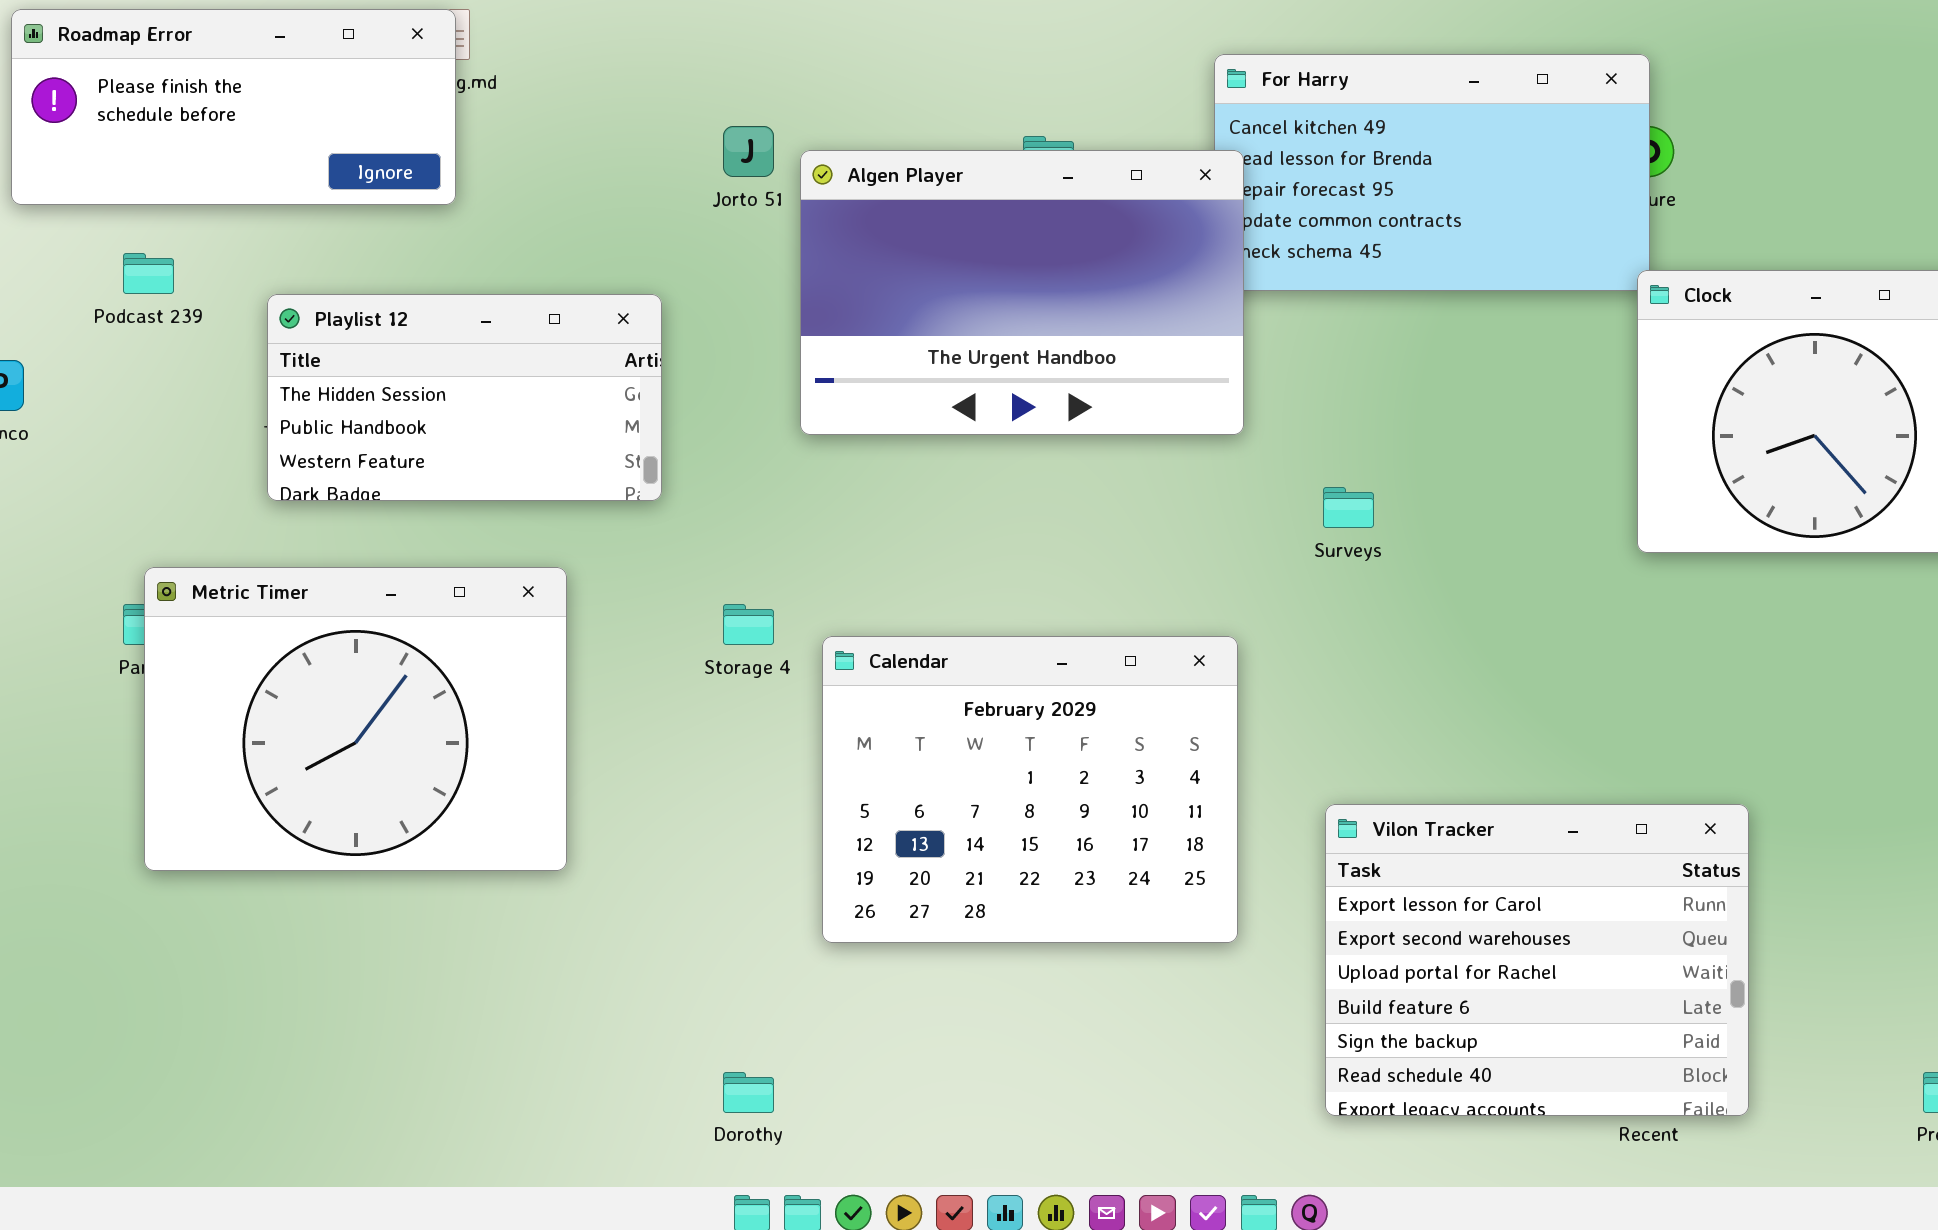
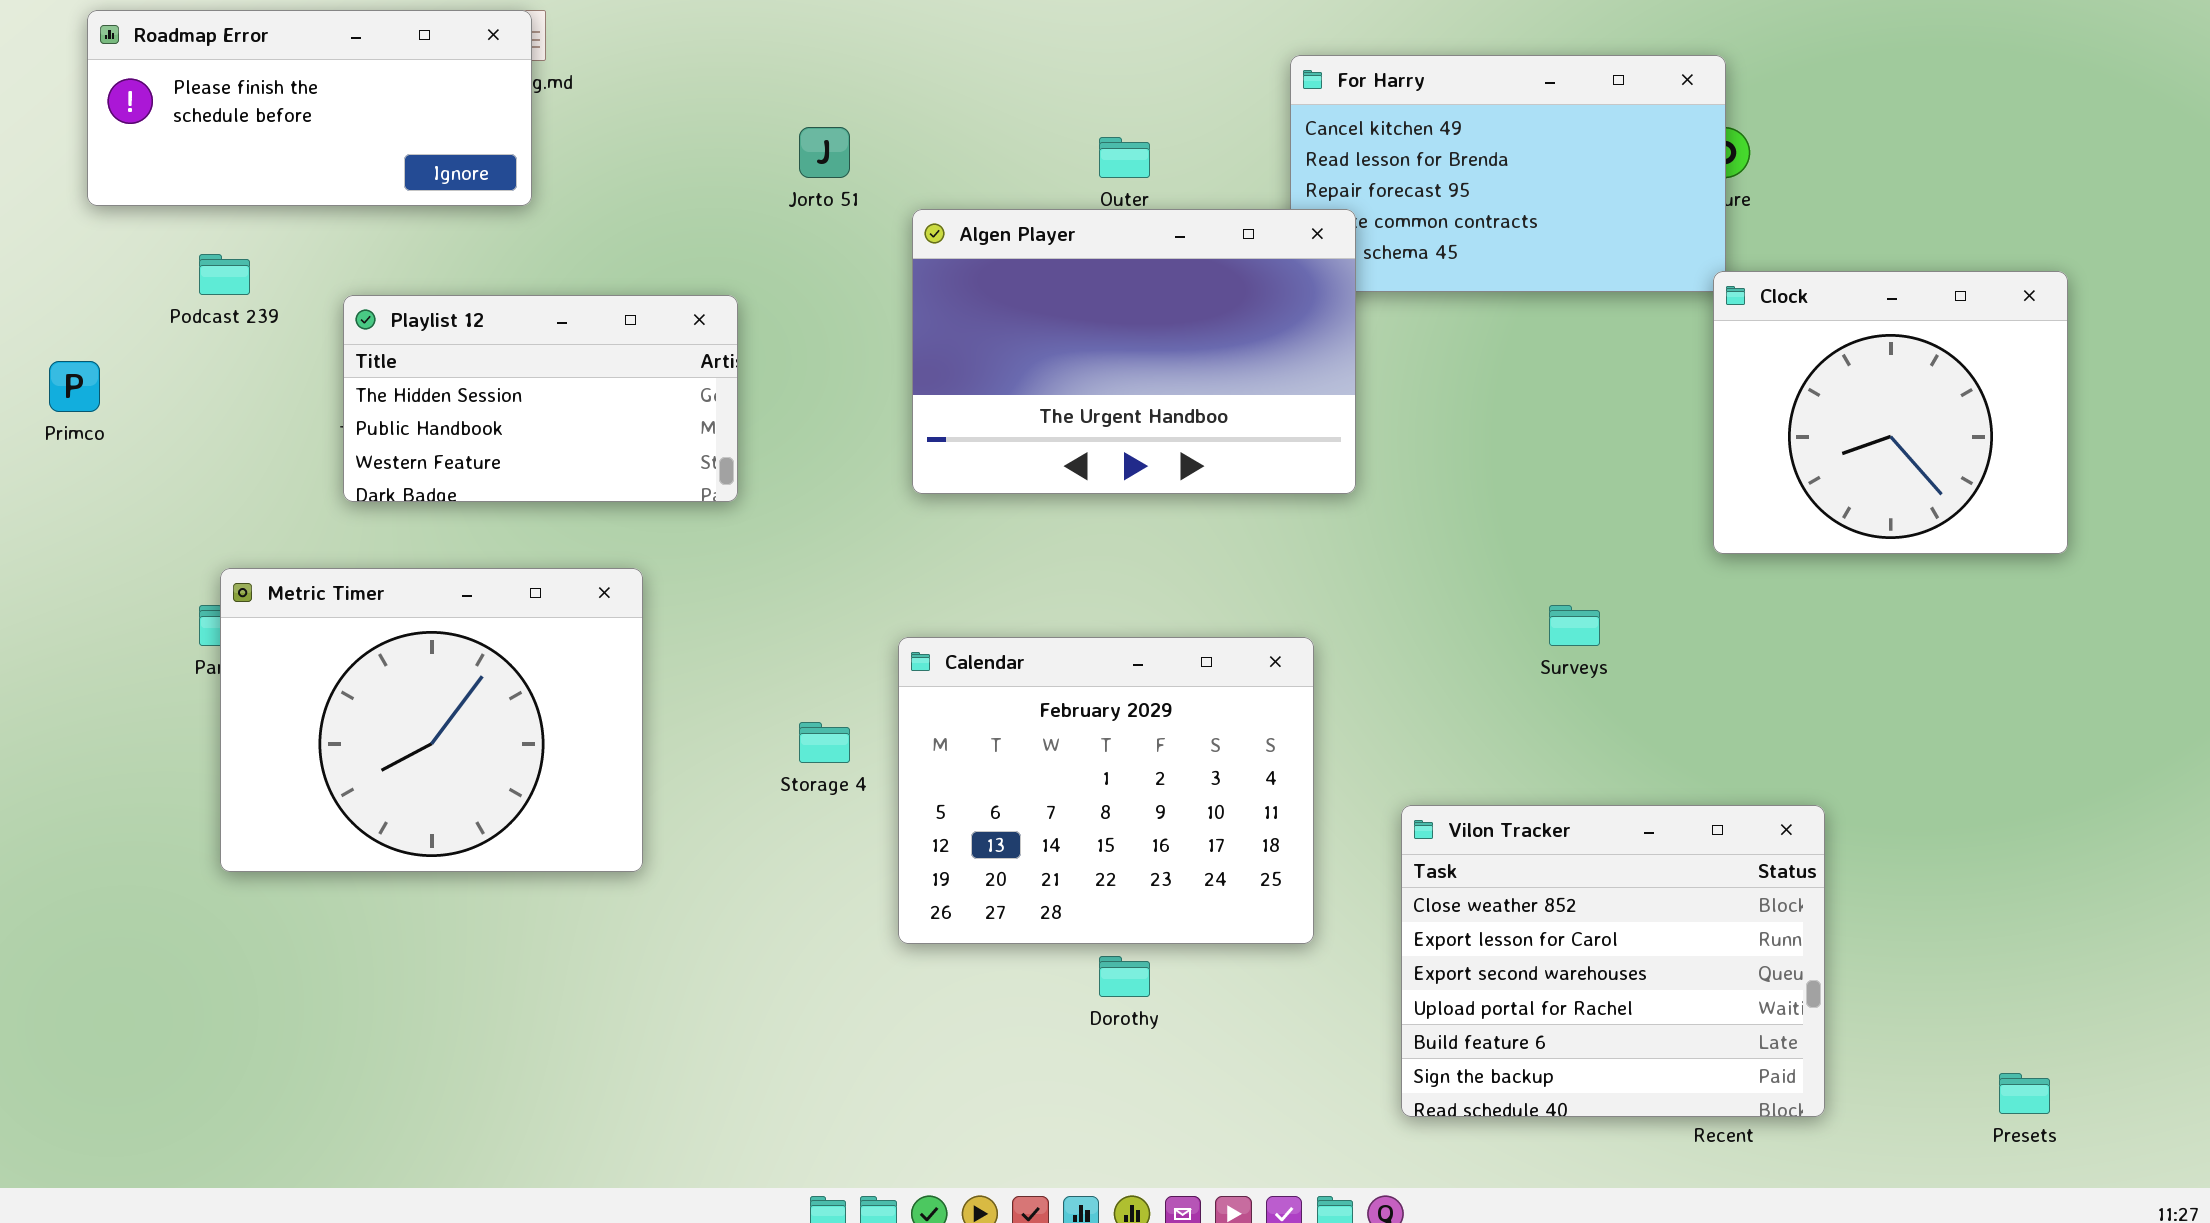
Algen Player: [800,150,1244,435] -> [912,209,1356,494], moved
Surveys: [1323,487,1374,528] -> [1549,605,1600,646], moved
Storage 4: [723,604,774,645] -> [799,722,850,763], moved
Vilon Tracker: [1325,804,1749,1116] -> [1401,805,1825,1117], scrolled up 1 row
Dorothy: [723,1072,774,1113] -> [1099,956,1150,997], moved

